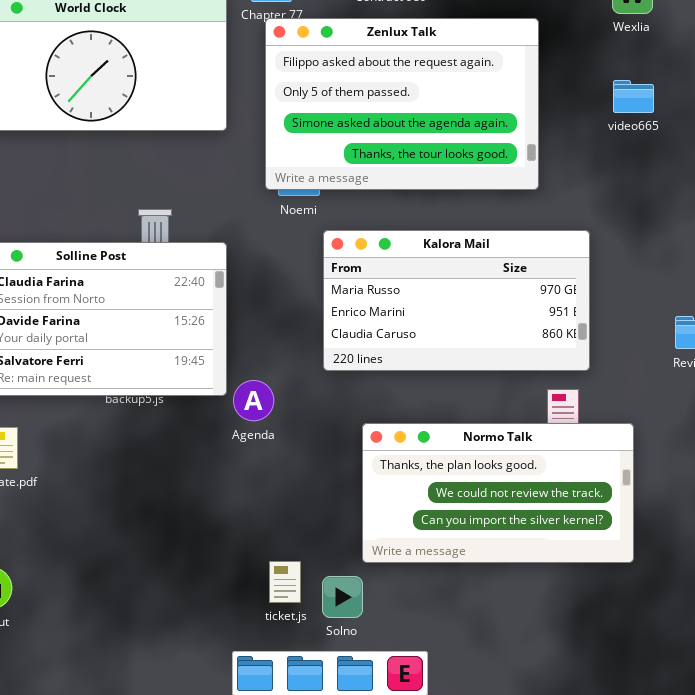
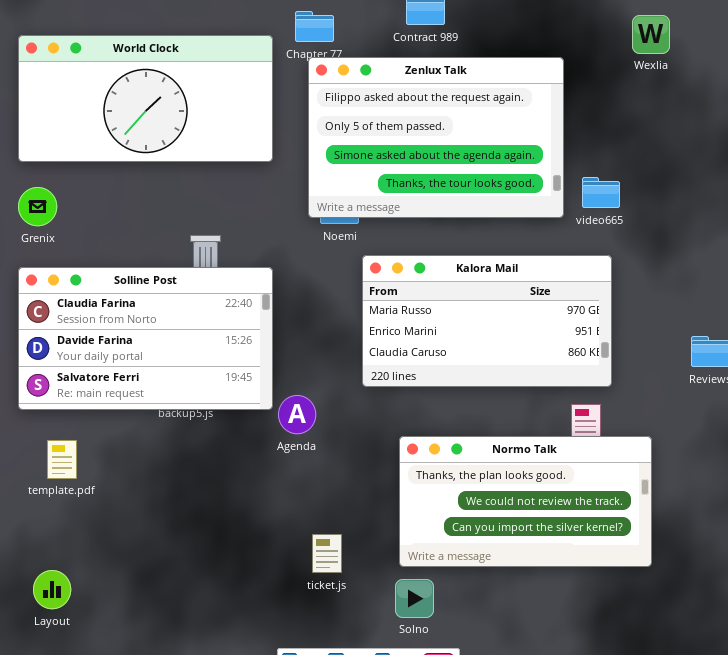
video665: [613,80,654,113] -> [582,177,620,208], moved
ticket.js: [269,561,301,603] -> [312,534,342,573], moved
Solno: [322,576,363,618] -> [395,579,434,618], moved

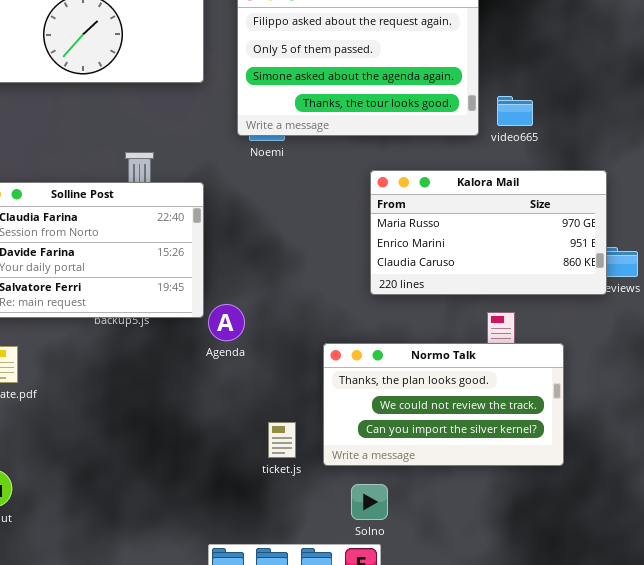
Kalora Mail: [362,255,612,387] -> [370,170,607,295], moved
ticket.js: [312,534,342,573] -> [268,422,296,458], moved
Solno: [395,579,434,618] -> [351,484,388,520], moved

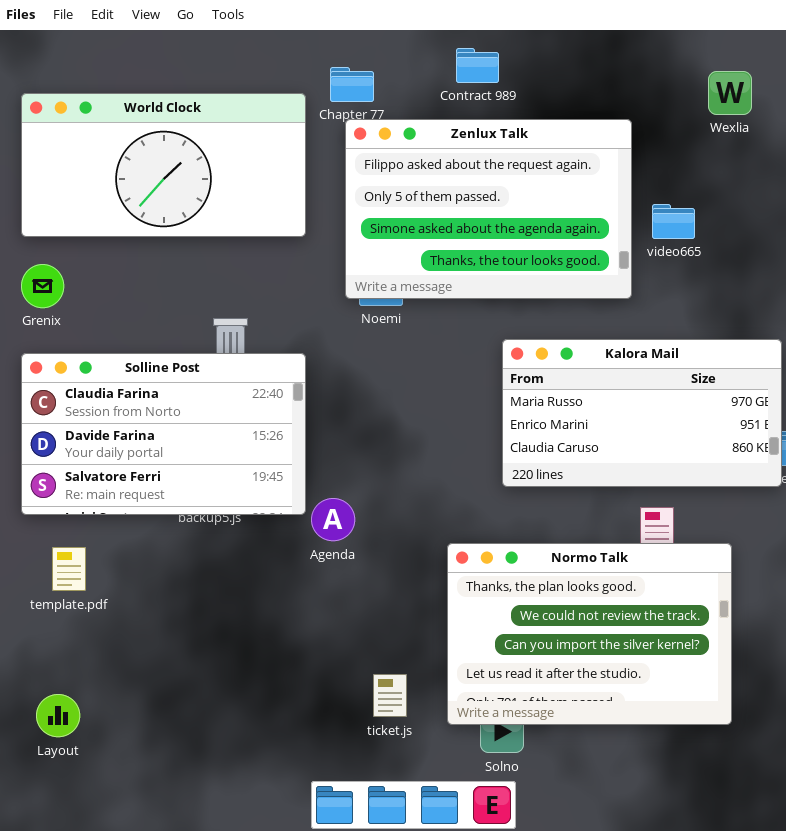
video665: [497,96,533,126] -> [652,204,695,239], moved
Normo Talk: [323,343,564,466] -> [447,543,732,725], resized
ticket.js: [268,422,296,458] -> [373,674,407,717], moved

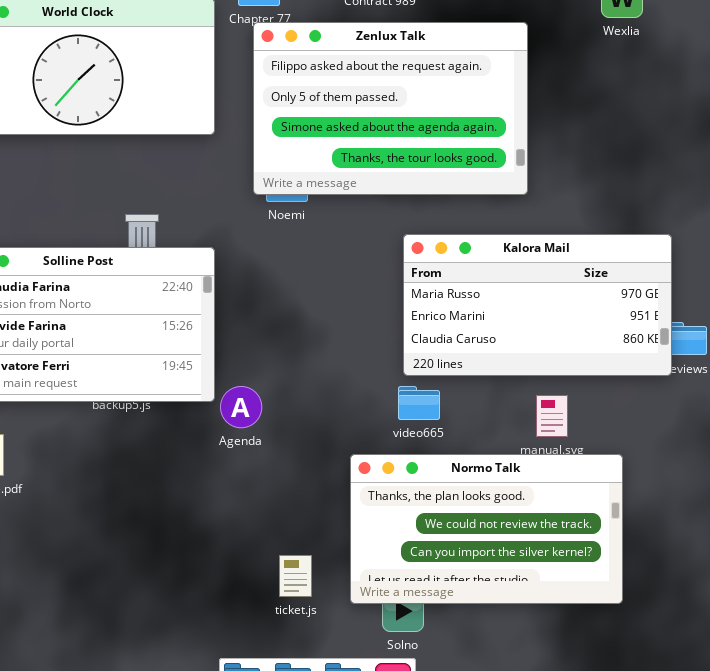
video665: [652,204,695,239] -> [398,386,440,420], moved
Normo Talk: [447,543,732,725] -> [350,454,623,604], resized

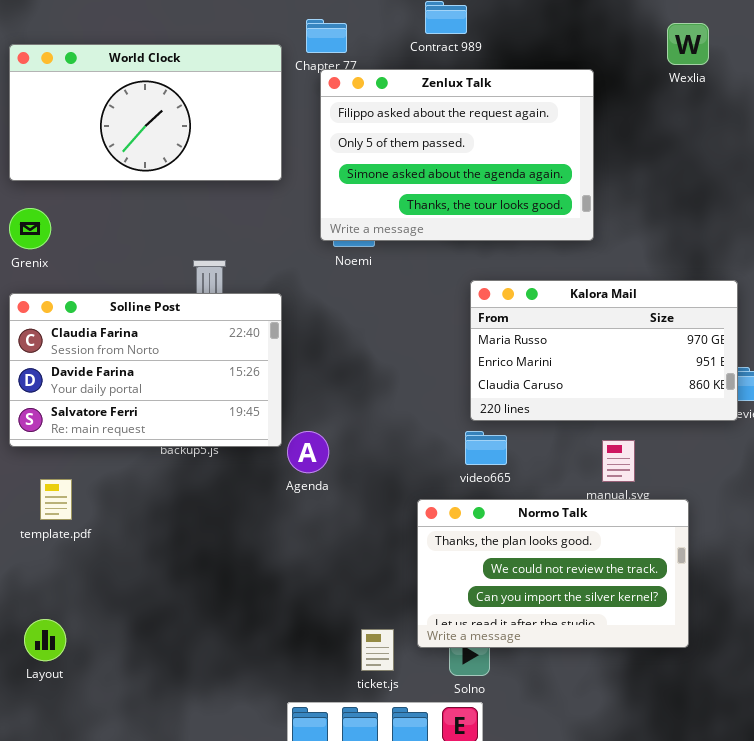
ticket.js: [279,555,312,597] -> [361,629,394,671], moved

